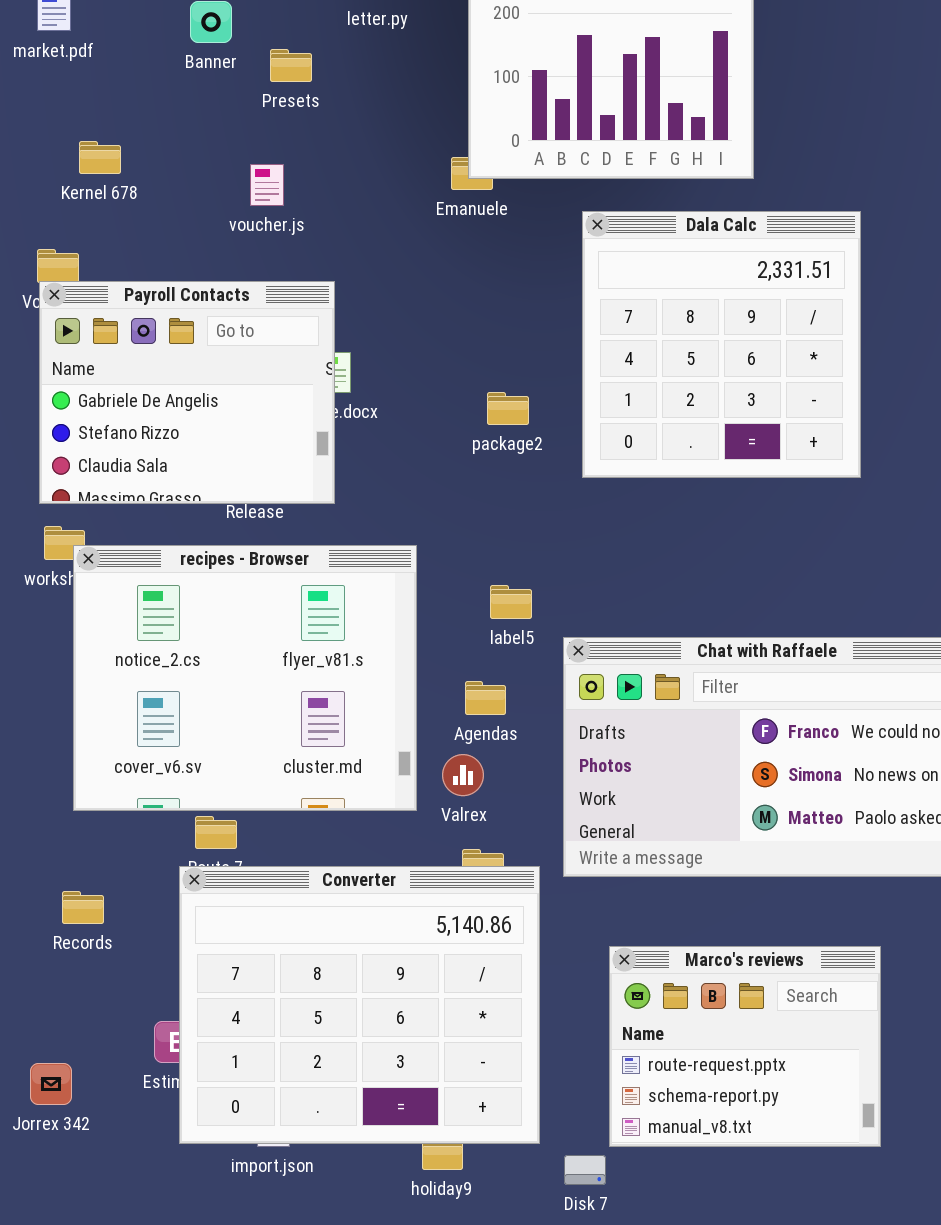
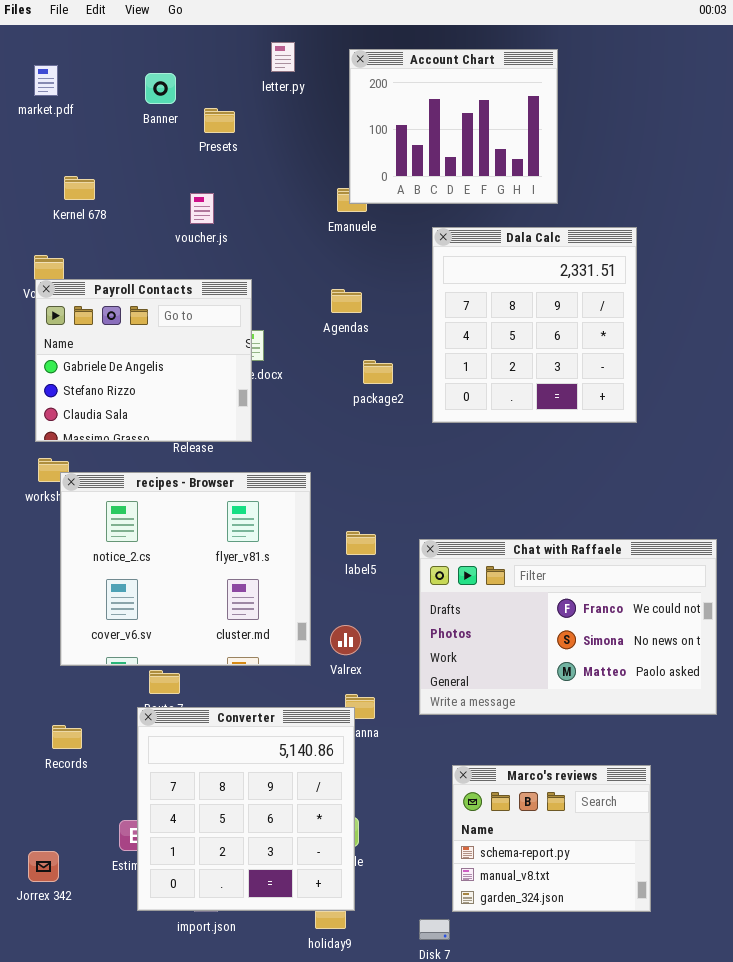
label5: [490,585,532,619] -> [346,531,376,555], moved
Agendas: [465,681,506,715] -> [331,289,362,313], moved
Converter: [179,866,540,1144] -> [137,707,355,911], resized
Marco's reviews: [609,946,881,1147] -> [452,765,651,912], scrolled down 1 row

